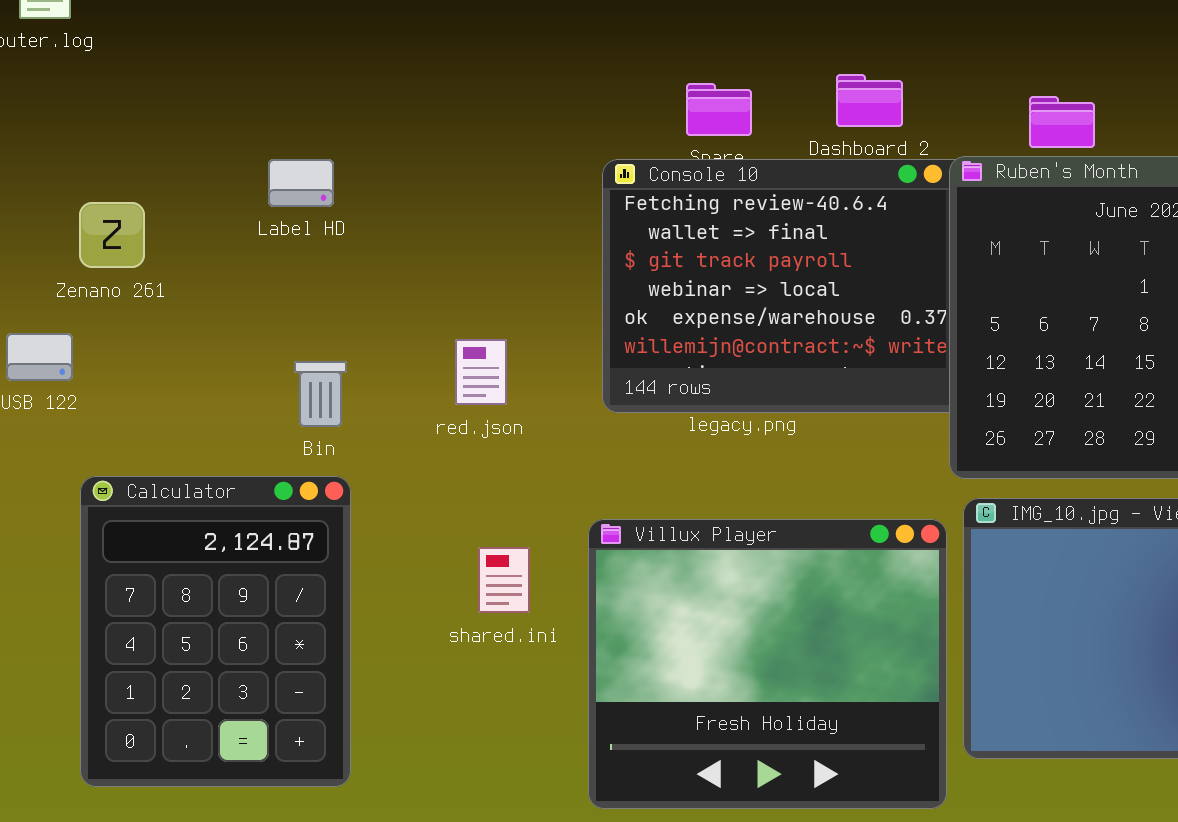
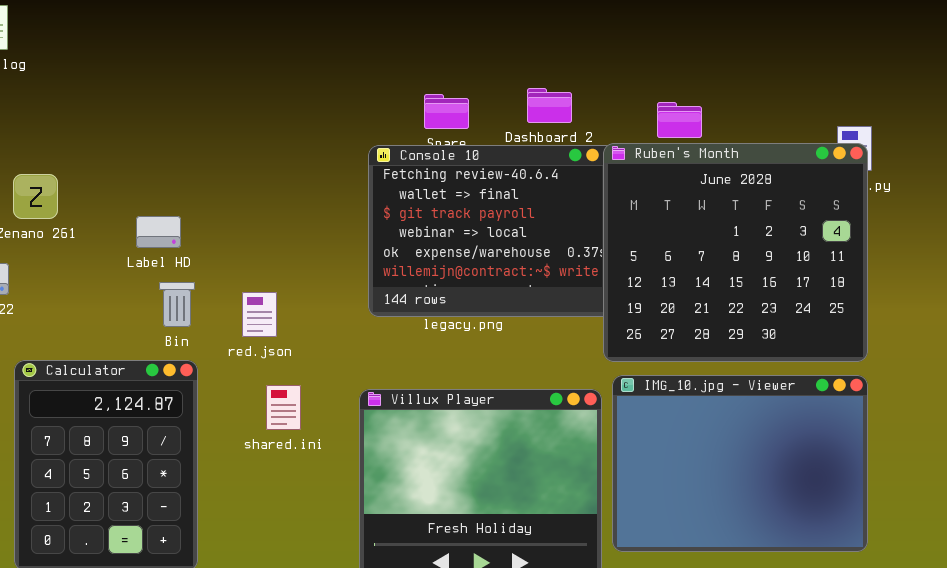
Label HD: [268,159,334,207] -> [136,216,181,248], moved
red.json: [455,339,507,405] -> [242,292,277,337], moved
shared.ini: [478,547,530,613] -> [266,385,301,430], moved

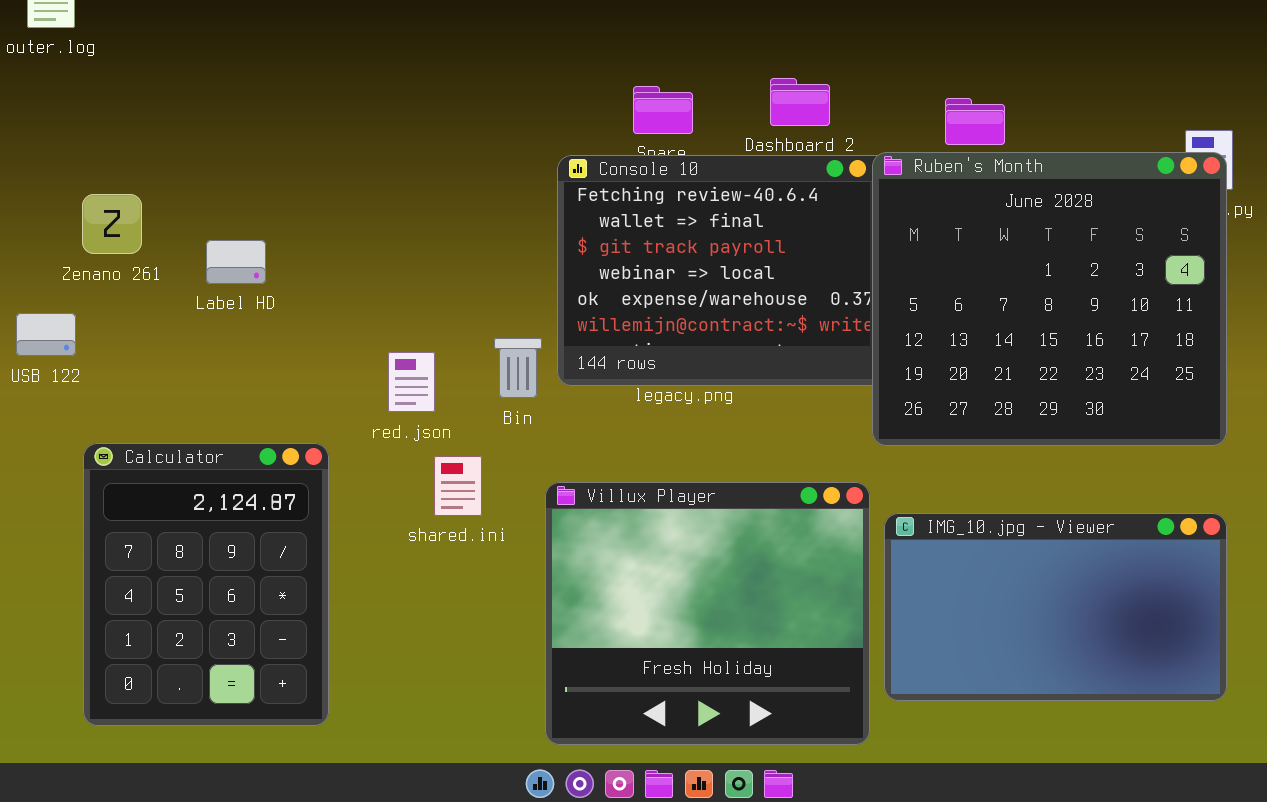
Label HD: [136,216,181,248] -> [206,240,266,284], moved
Bin: [159,282,195,327] -> [494,338,542,398], moved
IMG_10.jpg - Viewer: [612,375,868,552] -> [884,513,1227,701], resized
shared.ini: [266,385,301,430] -> [434,456,482,516], moved

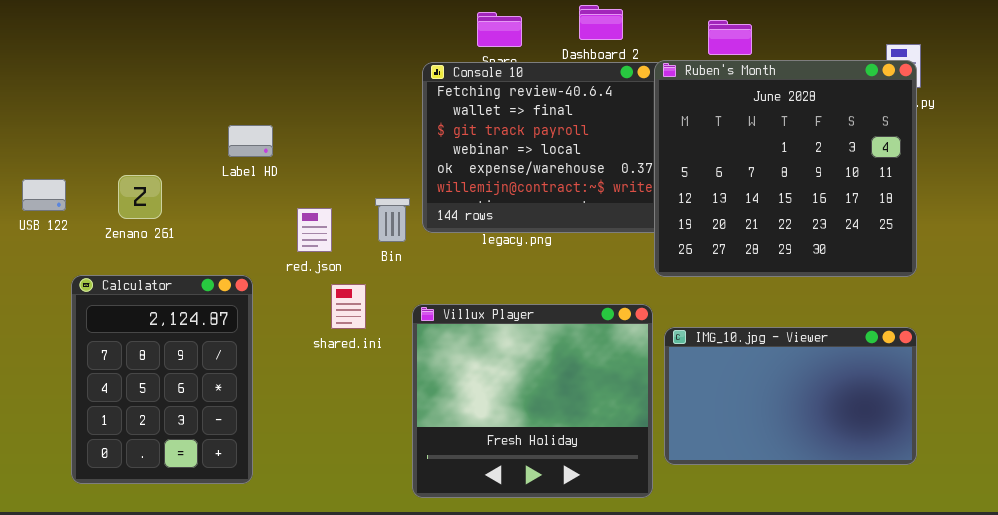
Zenano 261: [82,194,142,254] -> [118,175,162,219], moved
Label HD: [206,240,266,284] -> [228,125,273,157], moved

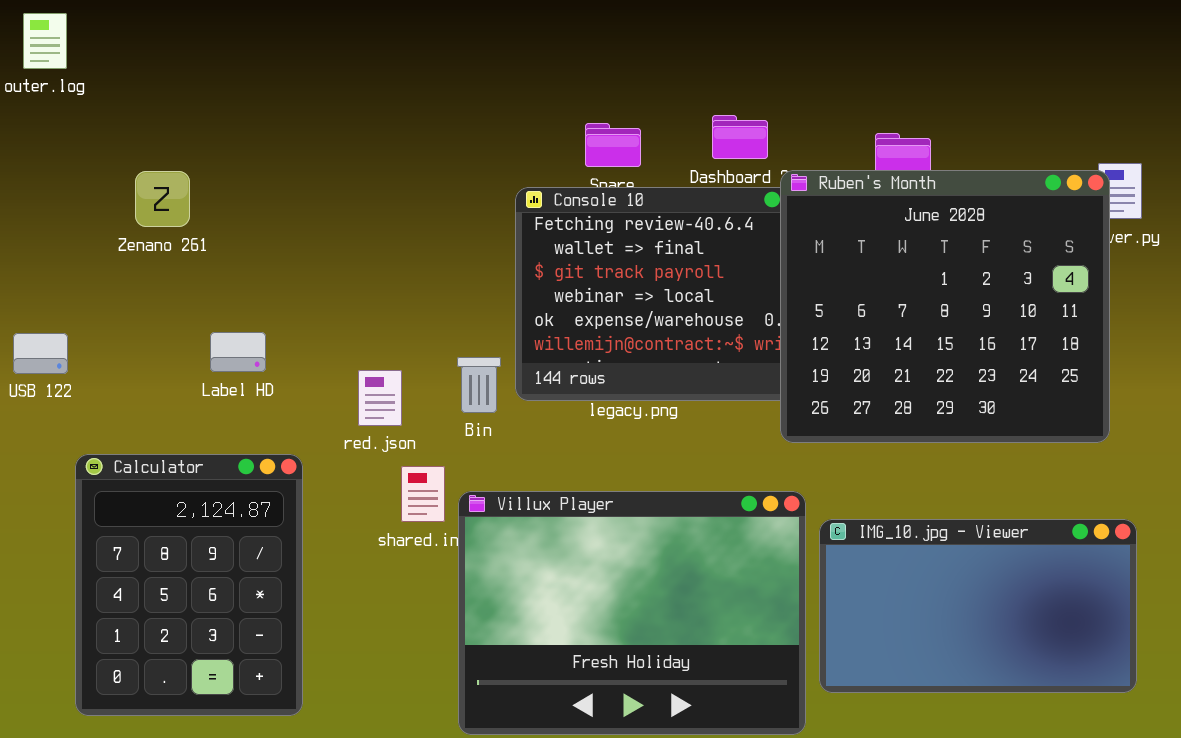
Ruben's Month: [654,60,917,277] -> [780,170,1110,443], moved
Label HD: [228,125,273,157] -> [210,332,266,372], moved
Zenano 261: [118,175,162,219] -> [135,171,190,227], moved
Villux Player: [412,304,653,498] -> [458,491,806,735], resized

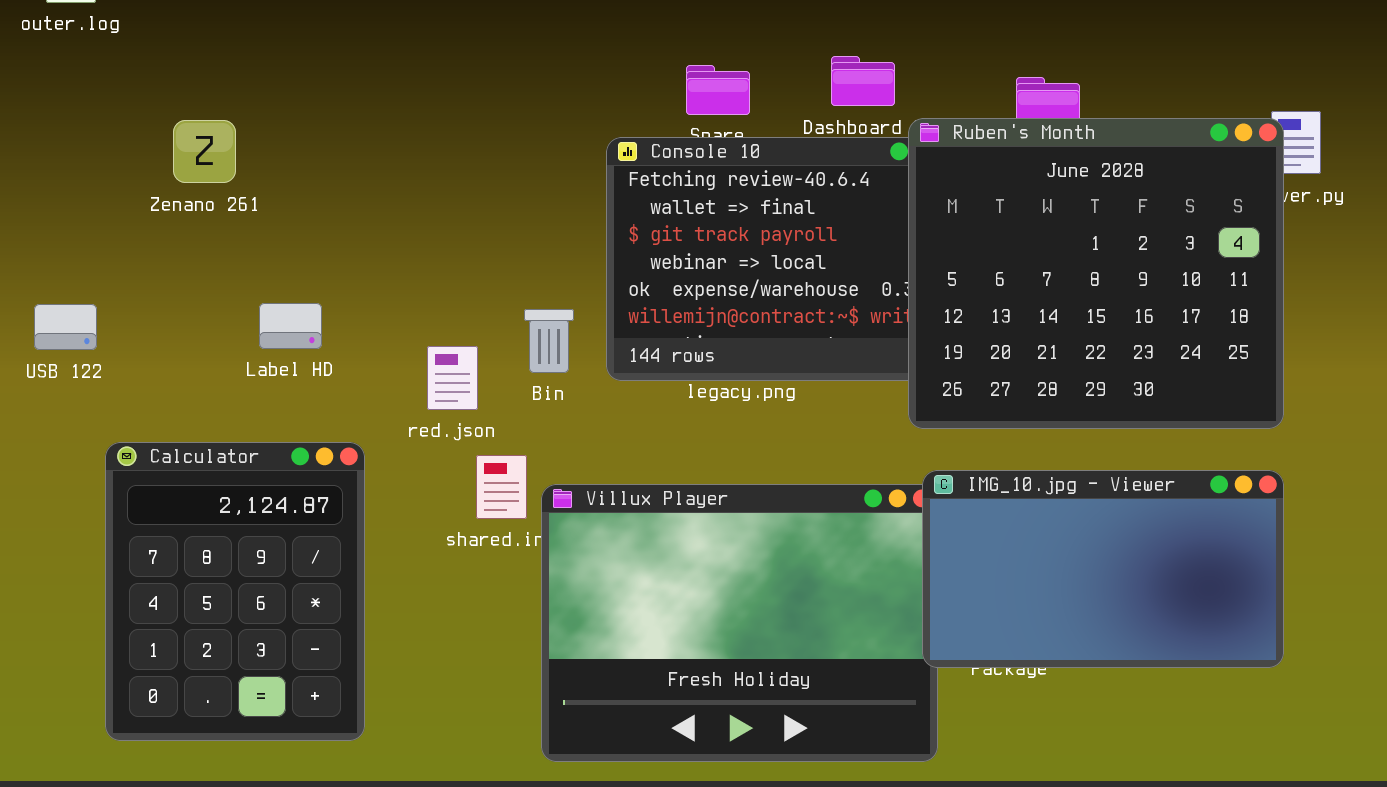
Bin: [457,357,501,413] -> [524,309,574,373], moved
IMG_10.jpg - Viewer: [819,519,1137,693] -> [922,470,1284,668], moved

